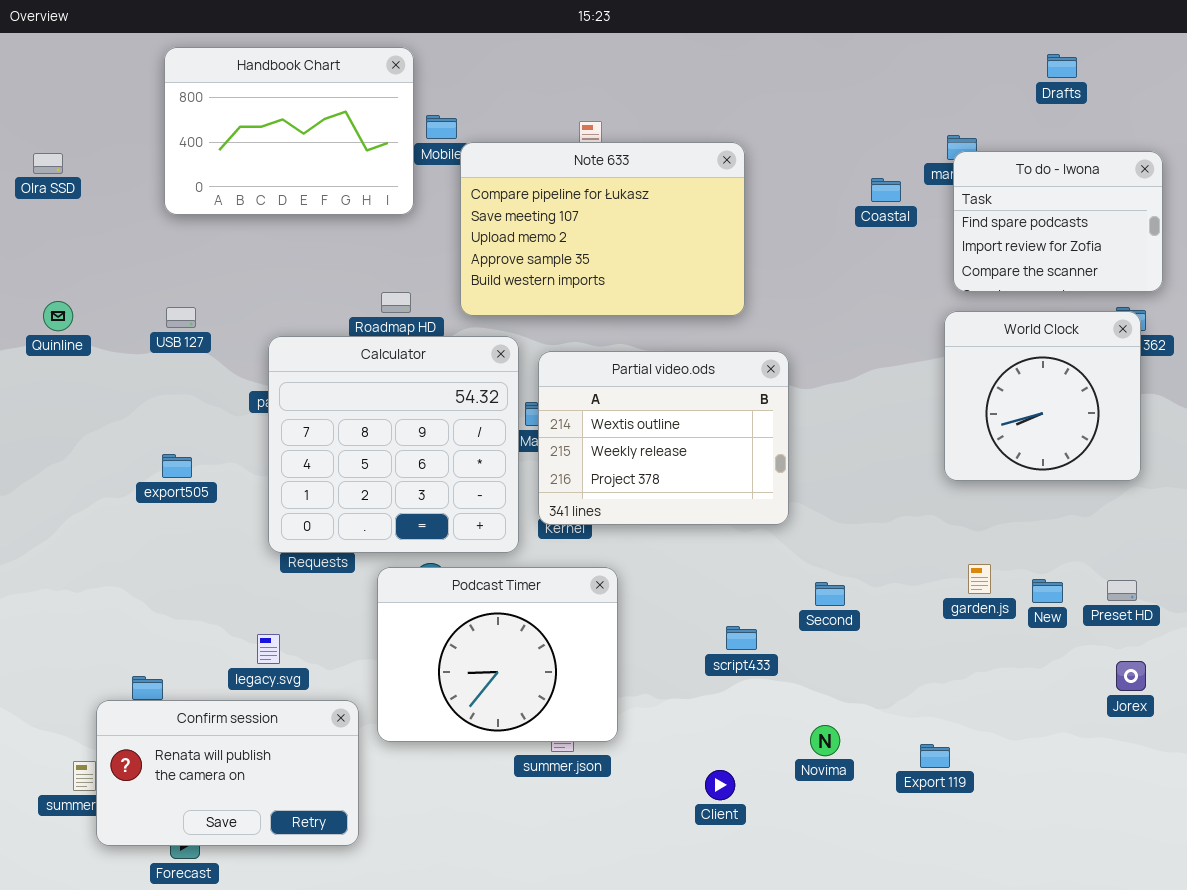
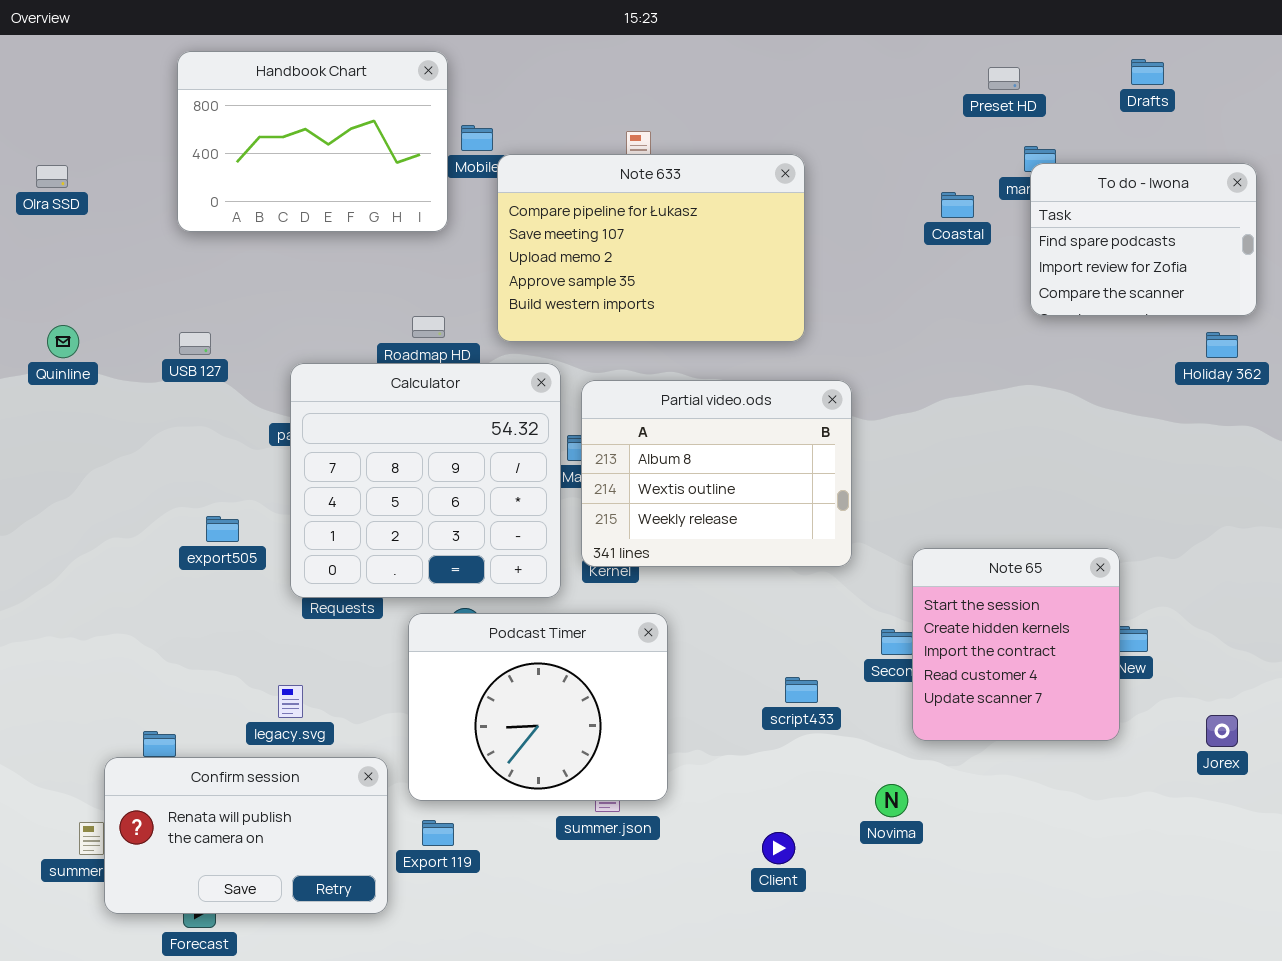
World Clock: [944,311,1141,481] -> none, closed
Partial video.ods: [538,351,789,525] -> [581,380,852,567], scrolled up 1 row
export505: [162,454,192,478] -> [206,516,239,542], moved
Note 65: none -> [912,548,1120,741], opened
Preset HD: [1107,580,1137,601] -> [988,67,1020,90], moved
Export 119: [920,744,950,768] -> [422,820,454,846], moved

